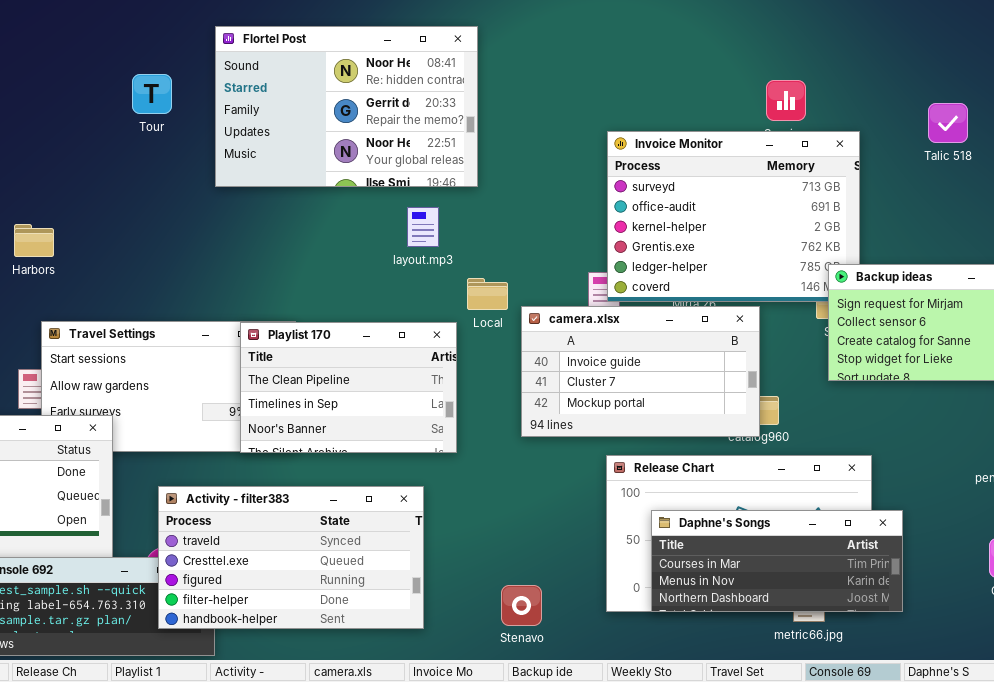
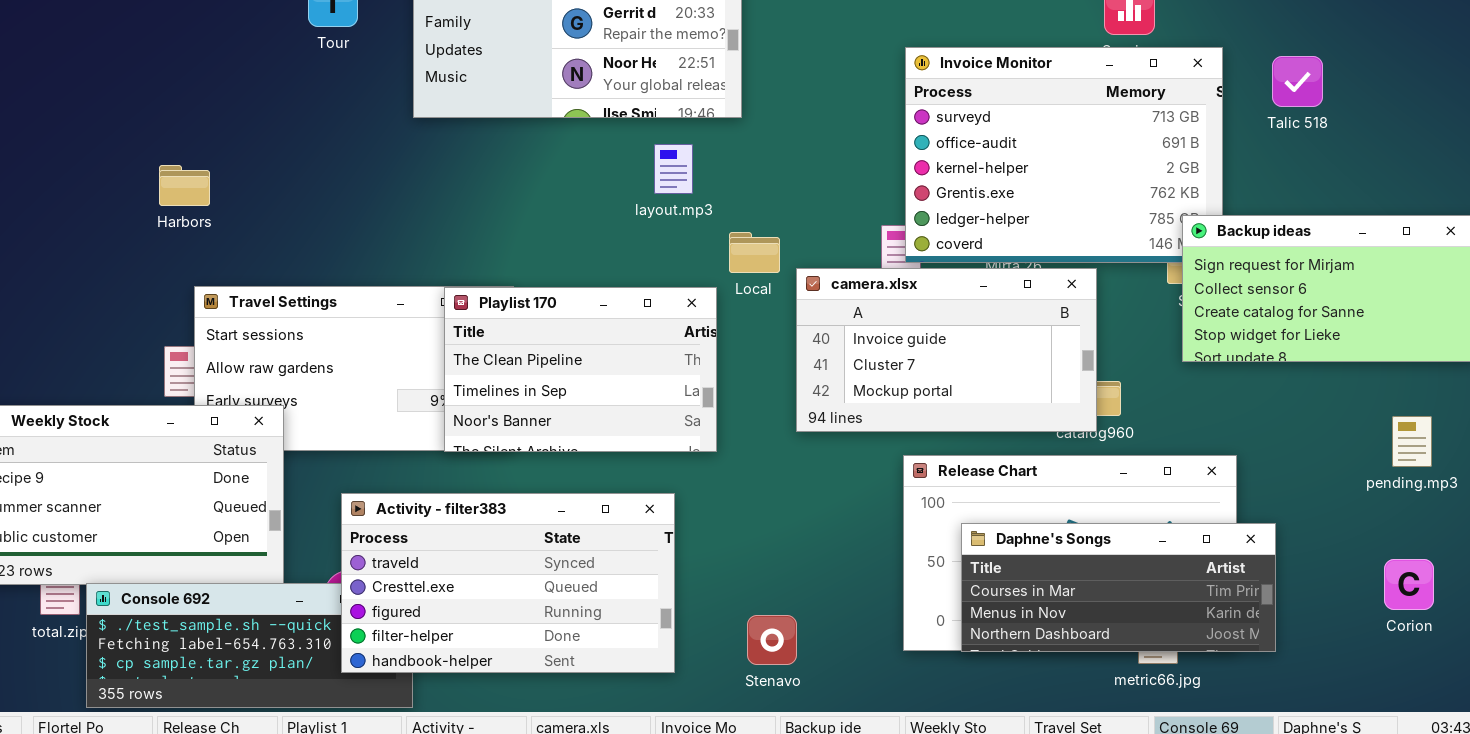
Talic 518: [928,103,968,143] -> [1272,56,1323,107], moved
Stenavo: [501,585,542,626] -> [747,615,797,665], moved

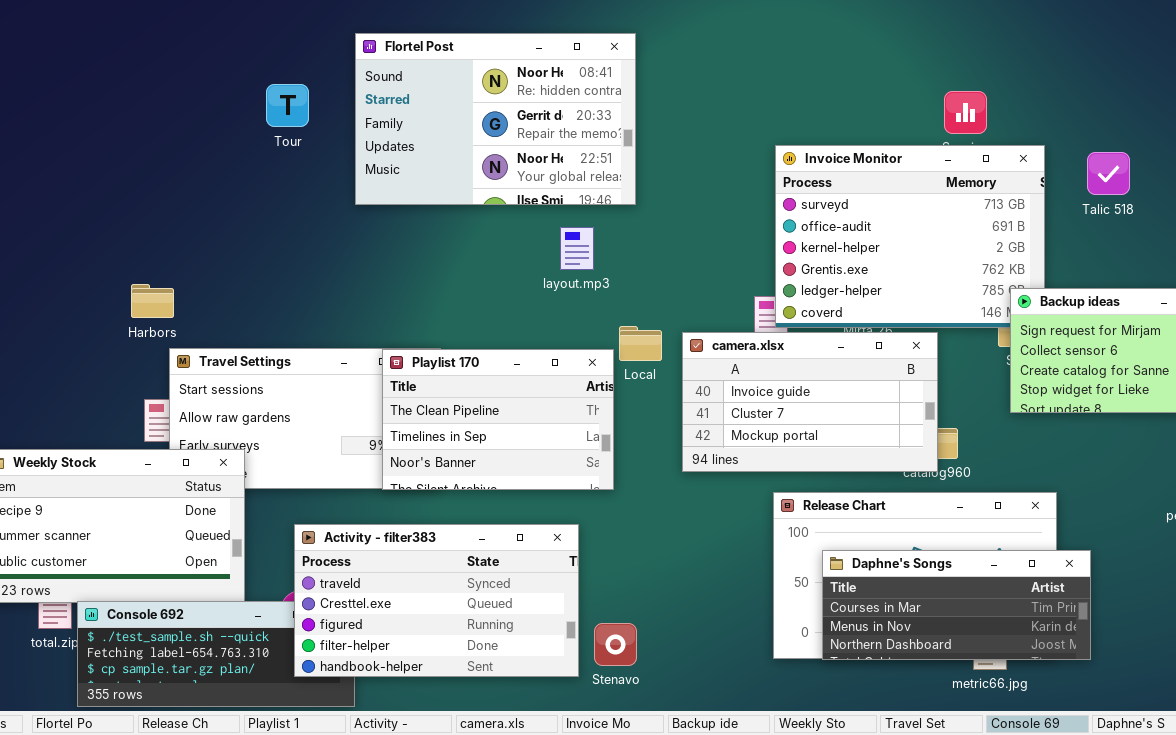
Harbors: [159,165,210,206] -> [131,284,174,318], moved
Local: [729,232,780,273] -> [619,326,662,361], moved
Stenavo: [747,615,797,665] -> [594,623,637,666], moved

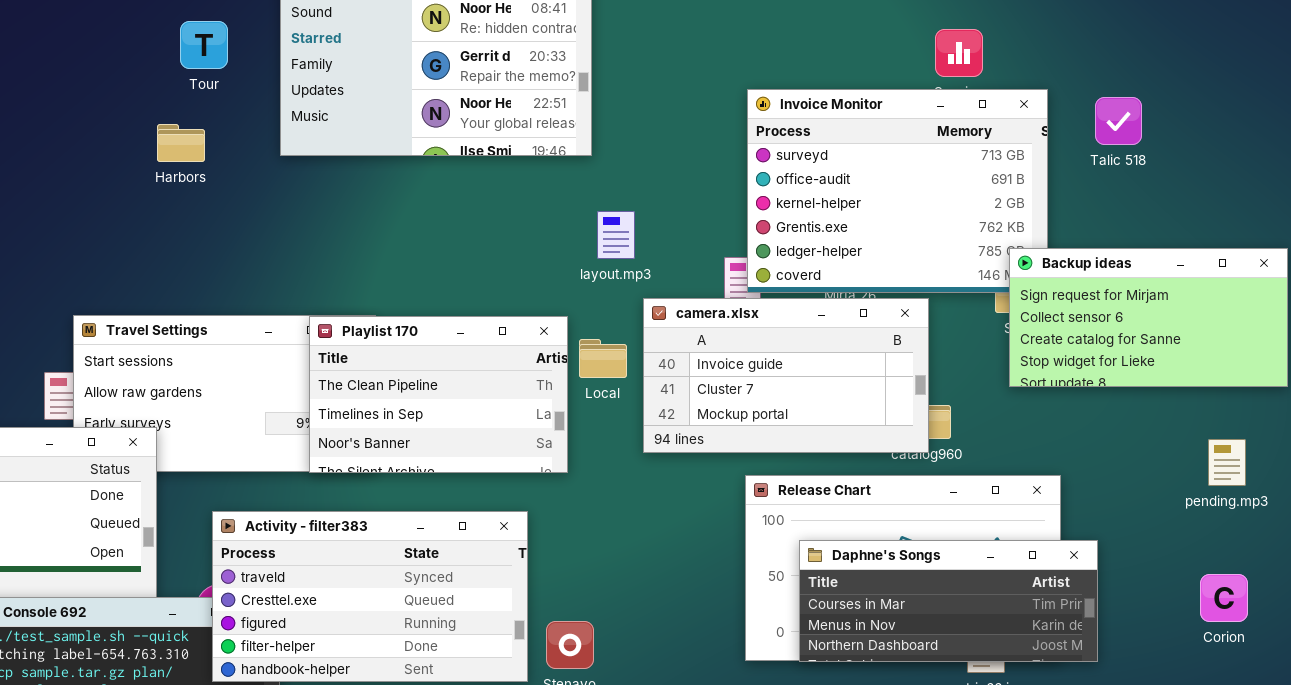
layout.mp3: [560,227,594,270] -> [597,211,635,259], moved
Harbors: [131,284,174,318] -> [157,124,205,162], moved
Local: [619,326,662,361] -> [579,339,627,378], moved

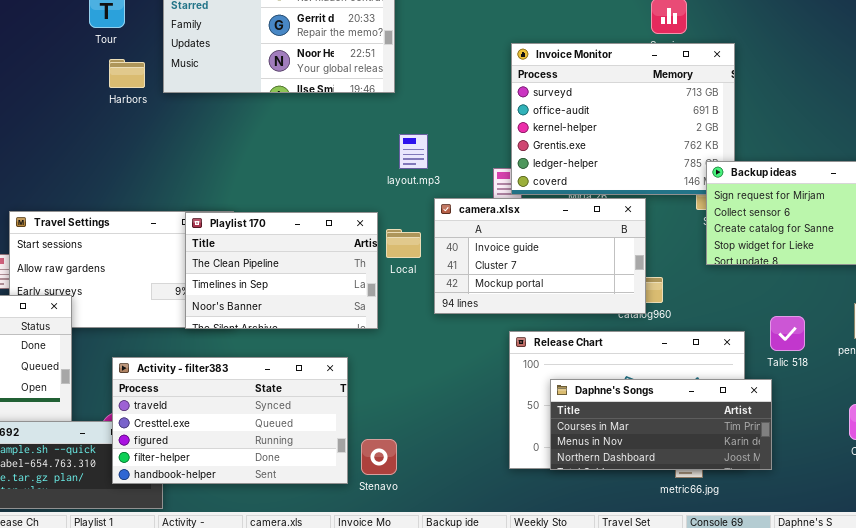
Talic 518: [1095,97,1142,145] -> [770,316,805,351], moved
Harbors: [157,124,205,162] -> [109,59,145,88], moved

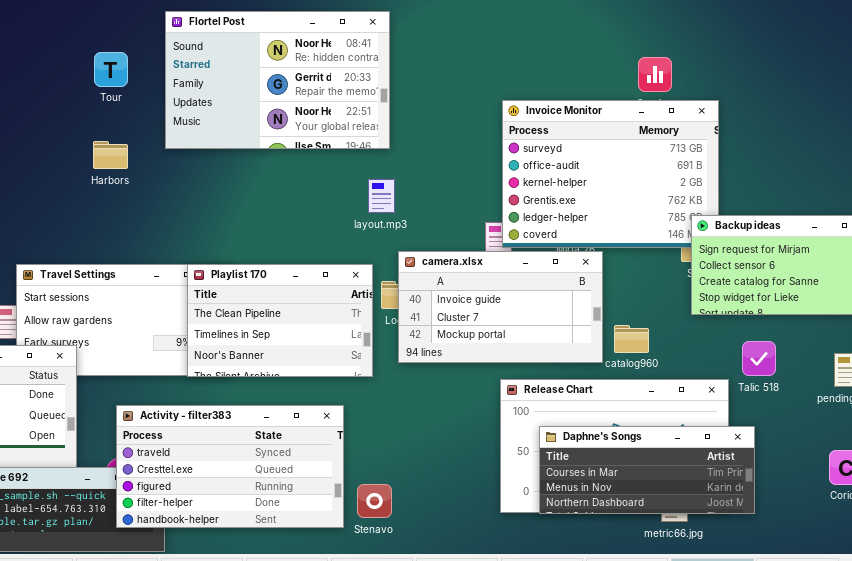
Harbors: [109,59,145,88] -> [93,141,128,169], moved
layout.mp3: [399,134,428,169] -> [368,179,395,213], moved
camera.xlsx: [434,198,646,314] -> [398,251,603,363], moved
Talic 518: [770,316,805,351] -> [742,341,776,376], moved

